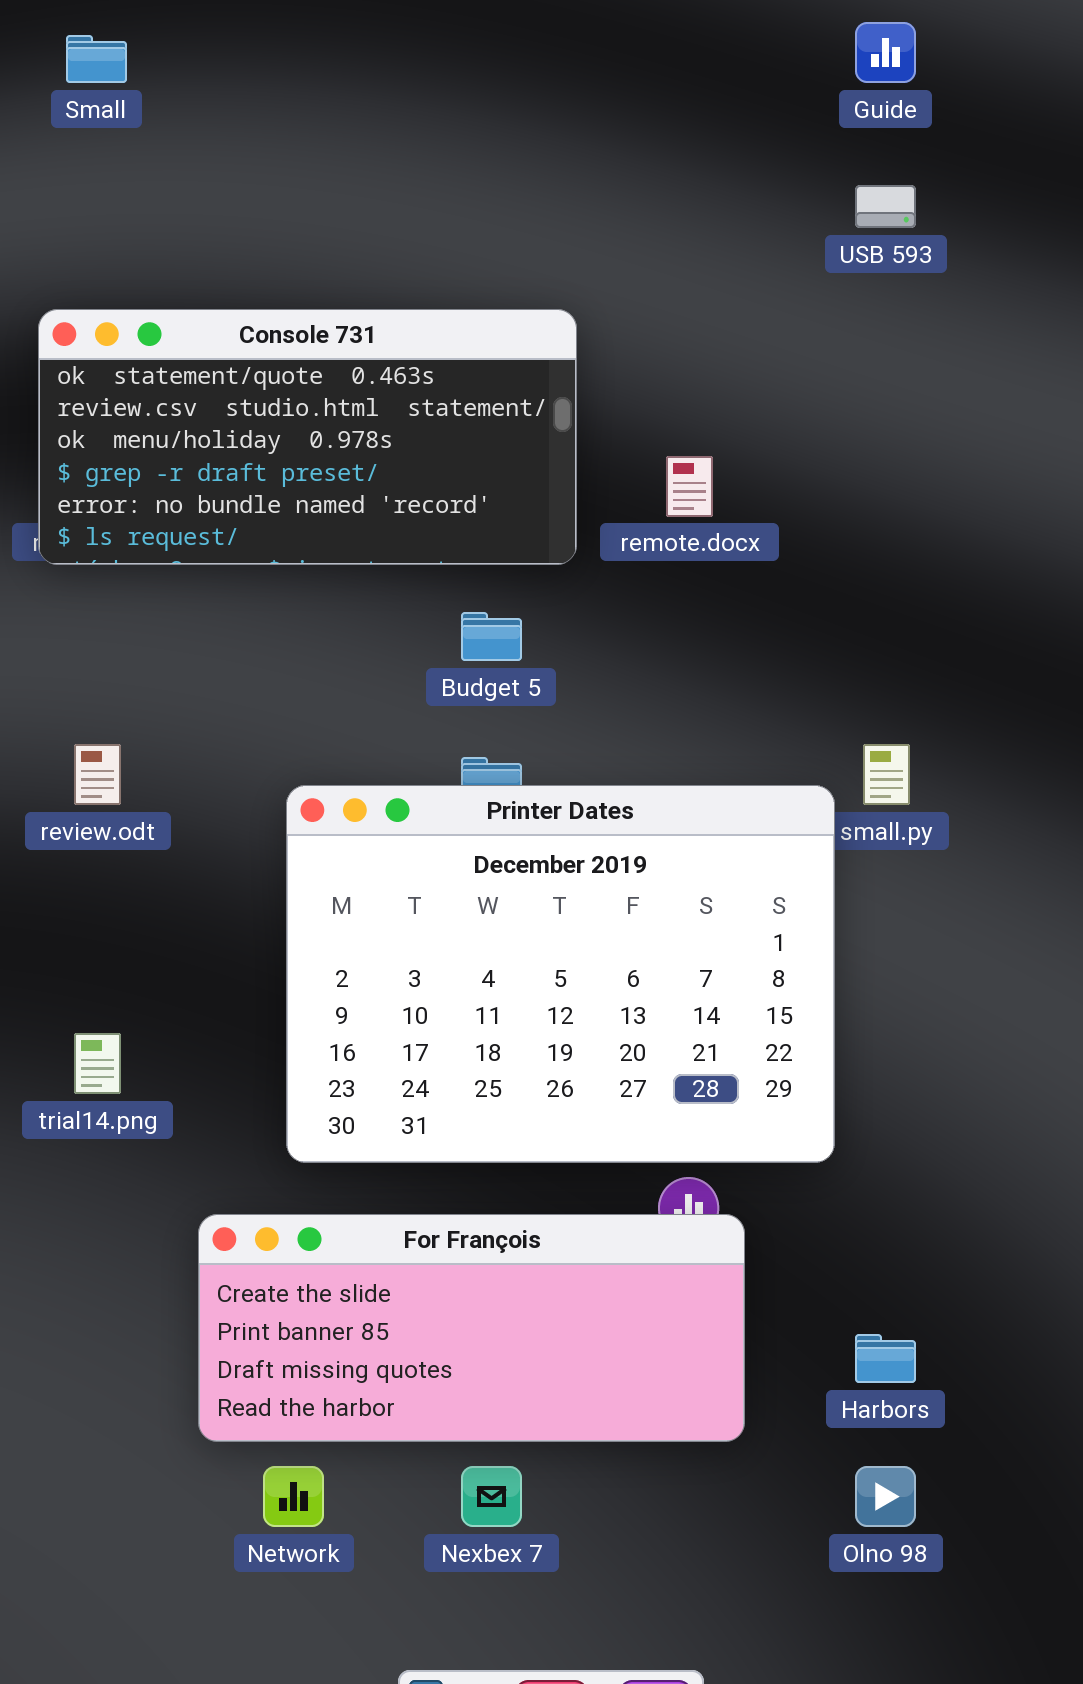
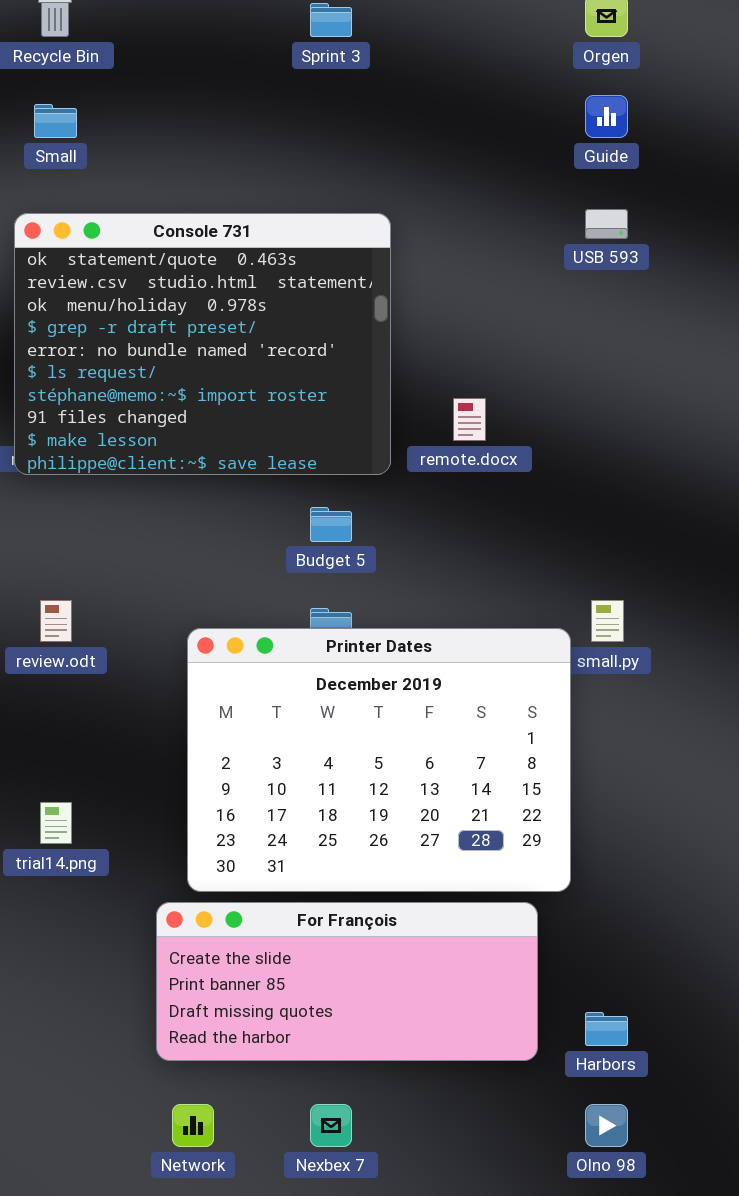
Console 731: [38,309,577,565] -> [14,213,391,475], resized
For François: [198,1214,745,1442] -> [156,902,538,1061], moved

